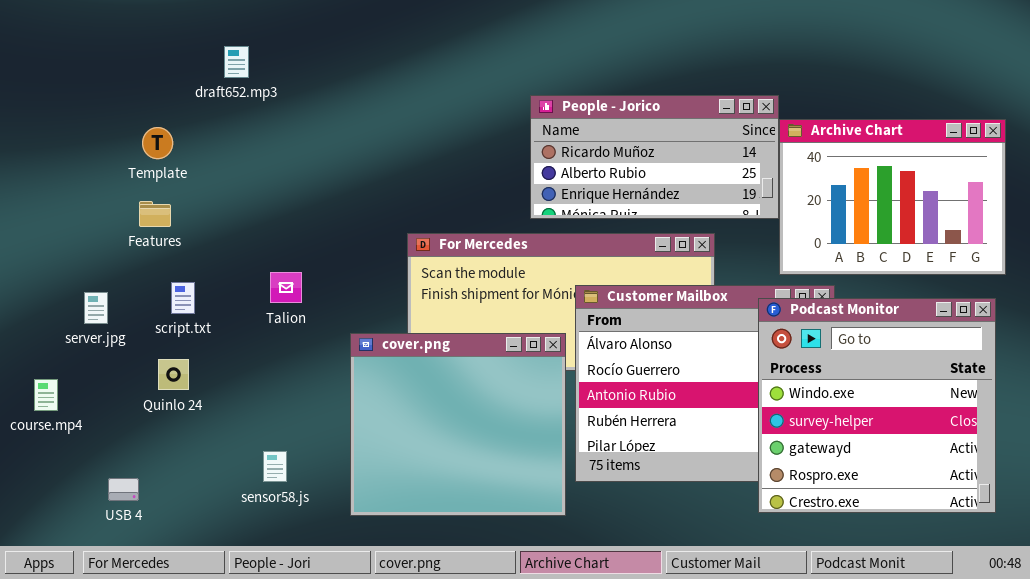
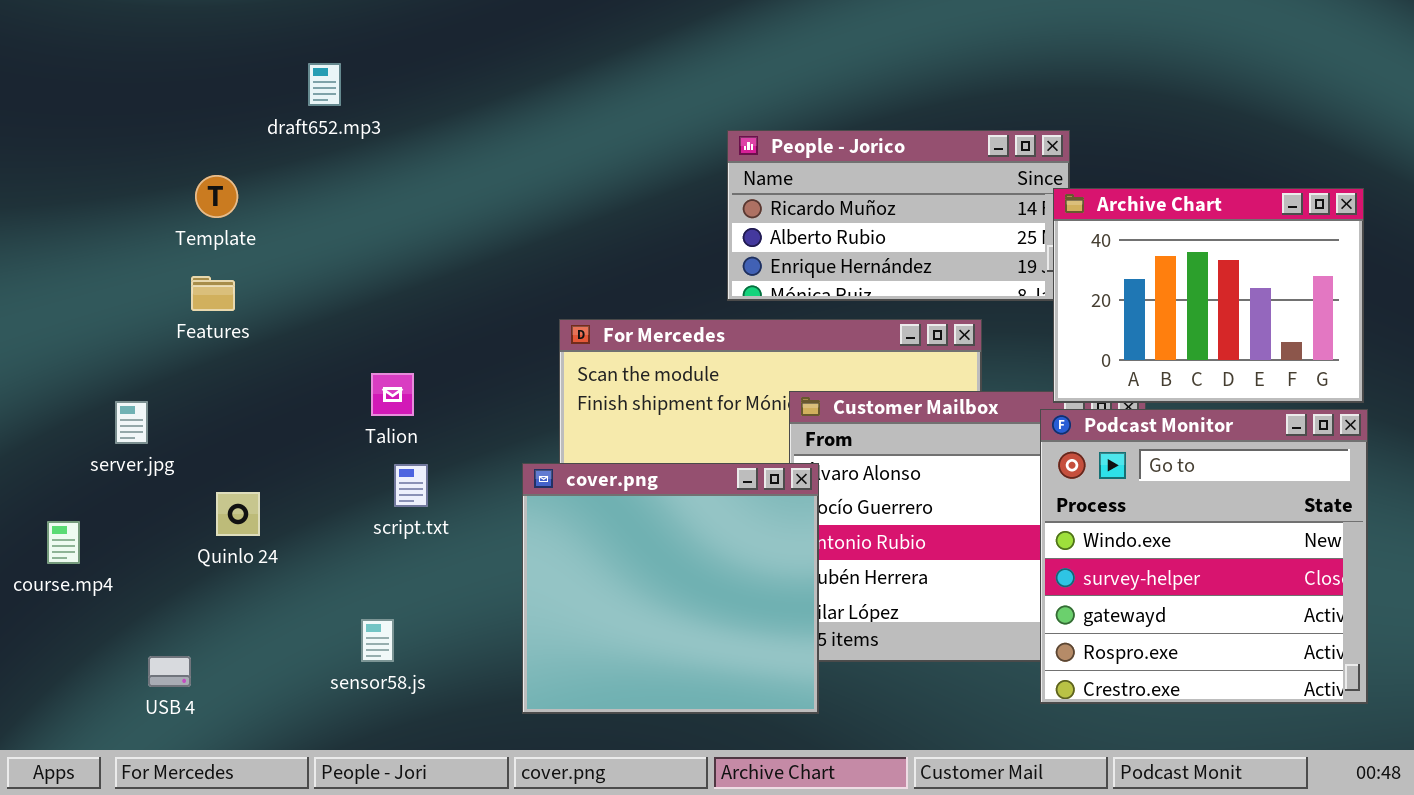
Archive Chart: [779,119,1006,275] -> [1053,188,1364,403], moved
script.txt: [171,282,195,314] -> [394,464,428,507], moved
cover.png: [350,333,566,516] -> [522,463,819,714], moved

